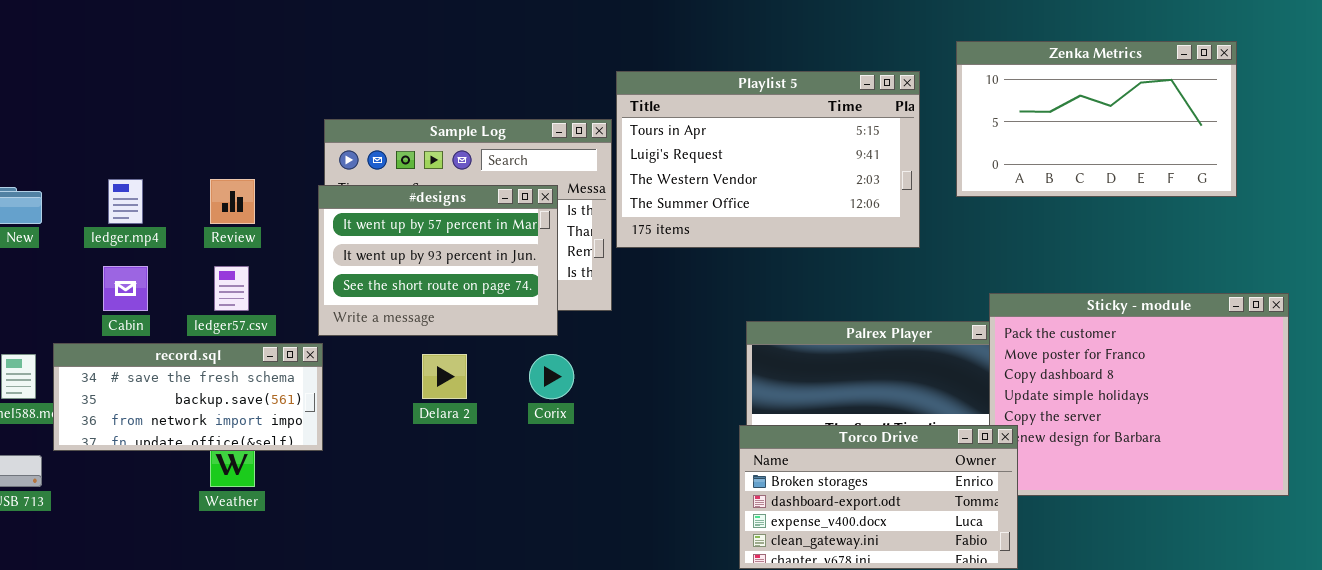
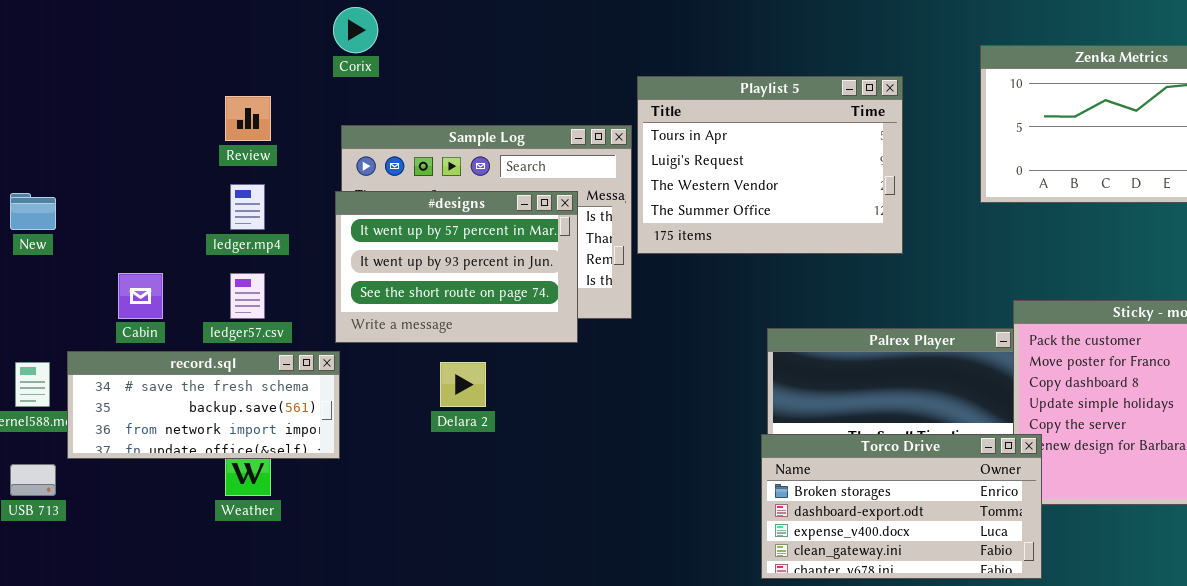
Playlist 5: [616,71,920,248] -> [637,76,903,254], resized
ledger.mp4: [108,179,143,224] -> [230,184,265,230], moved
Review: [210,179,255,224] -> [225,96,271,141], moved
Corix: [529,354,574,399] -> [333,7,378,53], moved

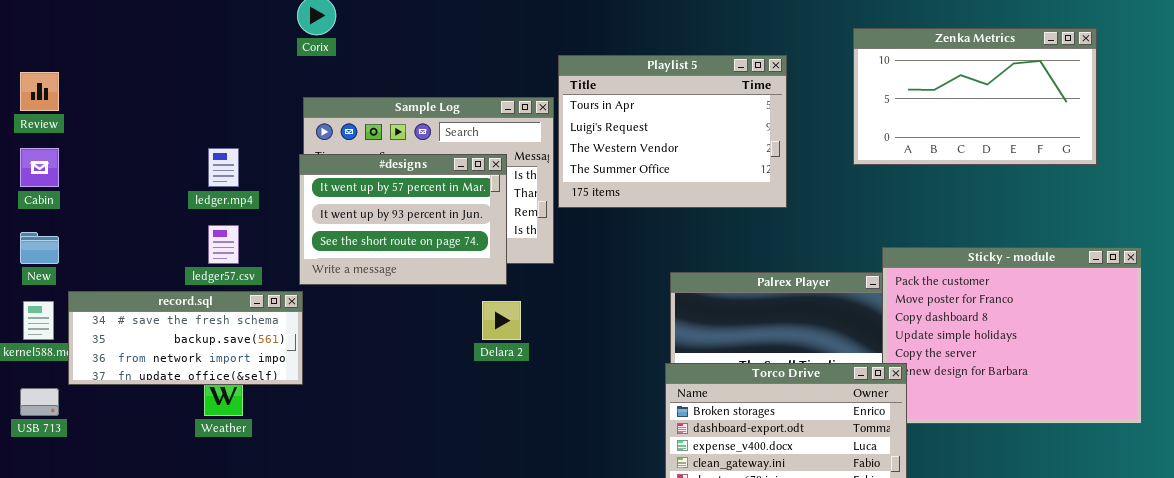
Review: [225,96,271,141] -> [20,72,59,111], moved
New: [10,193,56,230] -> [20,232,59,264], moved
Cabin: [118,273,163,319] -> [20,148,59,187], moved
Delara 2: [440,362,486,407] -> [482,301,521,340], moved

